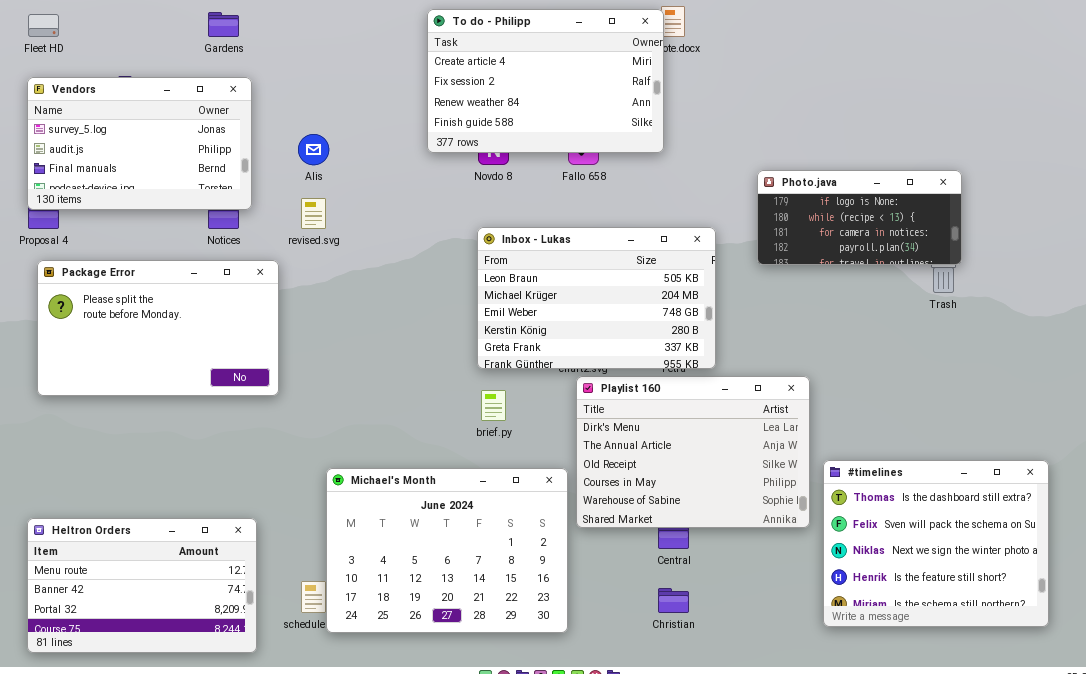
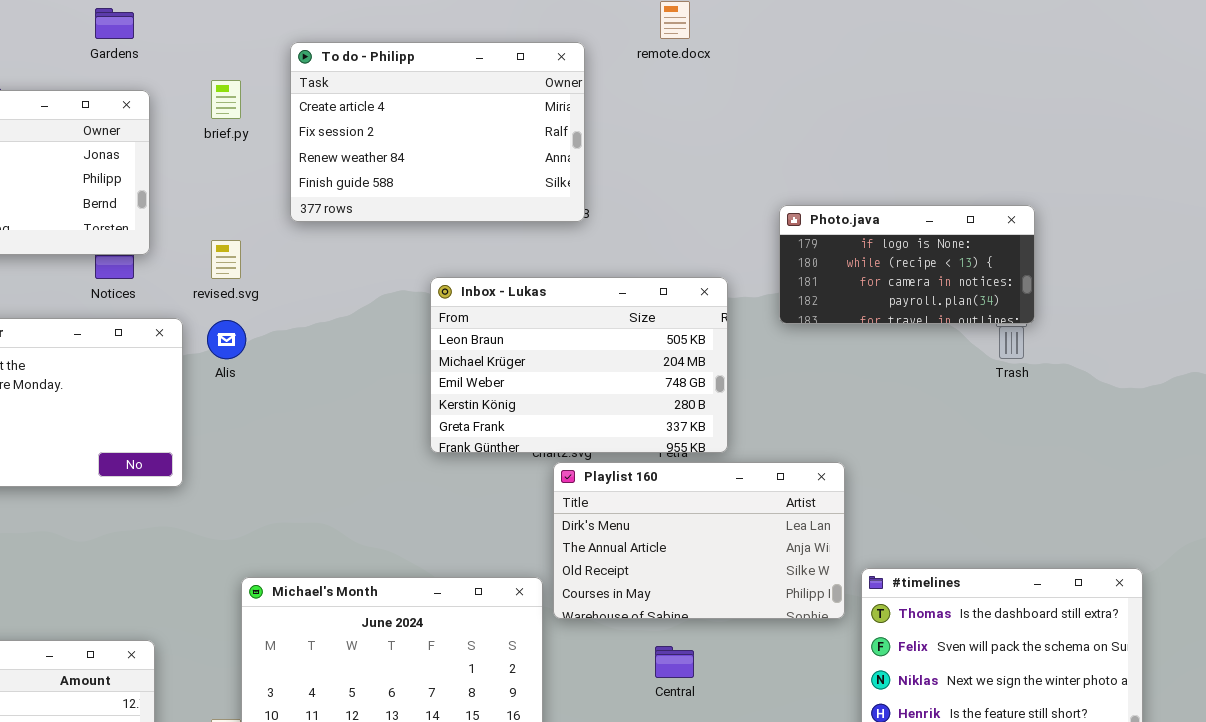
To do - Philipp: [427,9,664,153] -> [290,42,585,222], moved
Alis: [298,134,329,165] -> [207,320,246,359], moved
Playlist 160: [576,376,810,528] -> [553,462,845,619], resized
brief.py: [481,390,506,421] -> [211,80,241,119], moved

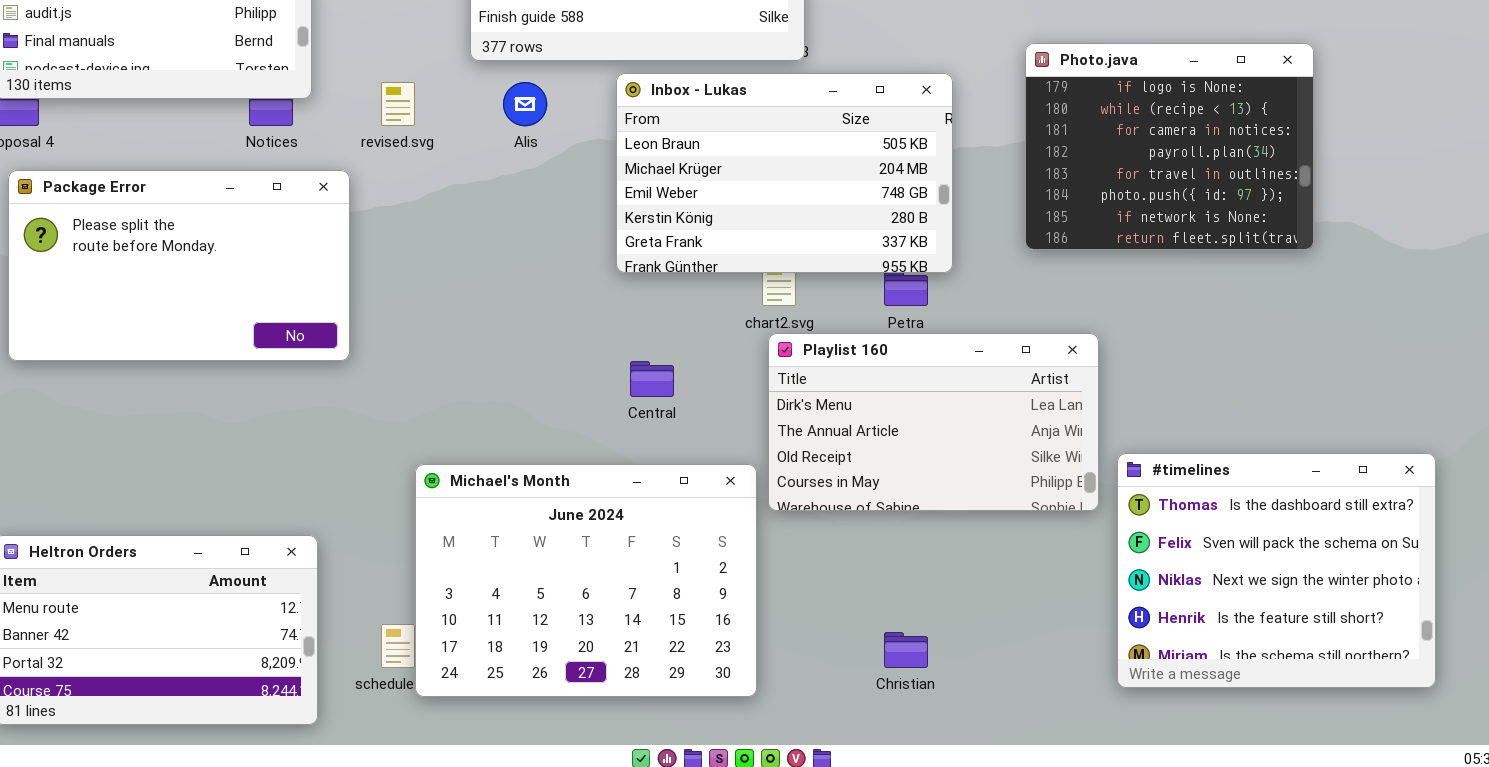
Photo.java: [779,205,1035,324] -> [1025,43,1314,250], resized
Inbox - Lukas: [430,277,728,453] -> [616,73,953,273], moved
Alis: [207,320,246,359] -> [503,82,547,126], moved
Central: [655,646,694,678] -> [630,361,674,397], moved

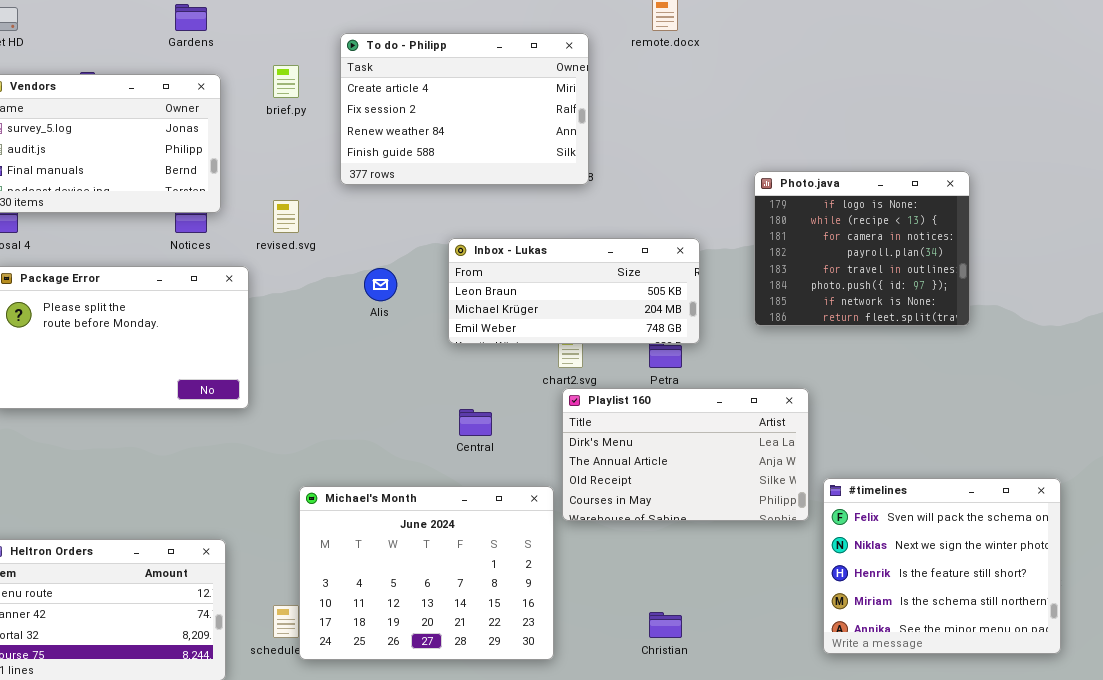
Inbox - Lukas: [616,73,953,273] -> [448,238,700,344], resized
Alis: [503,82,547,126] -> [364,268,397,301], moved
#timelines: [1117,453,1436,688] -> [823,478,1061,654], scrolled down 1 row

